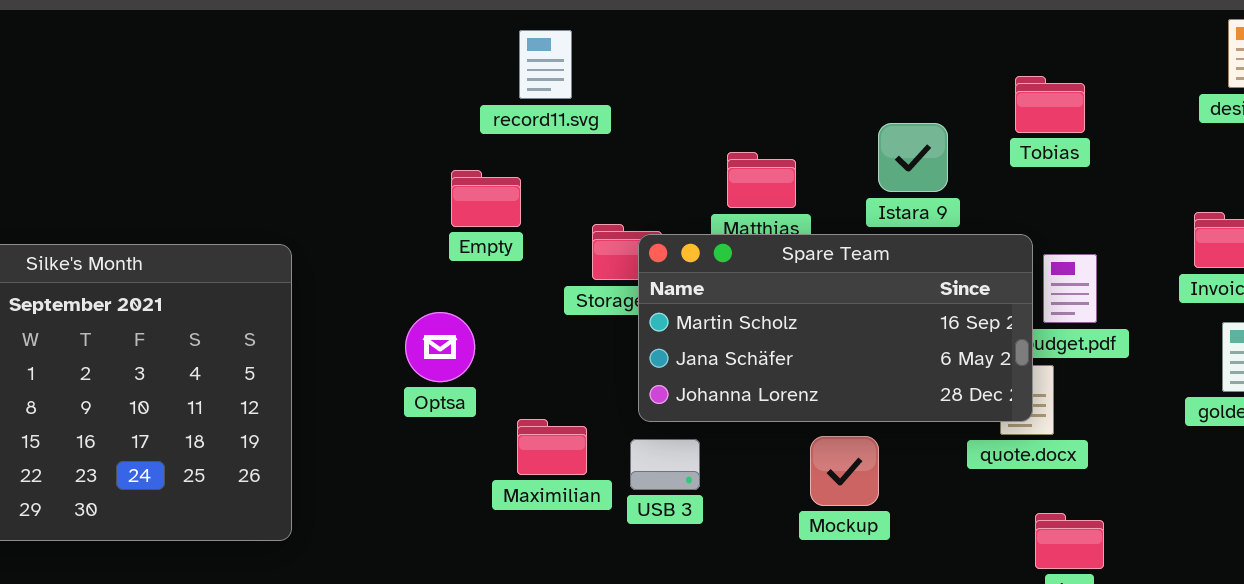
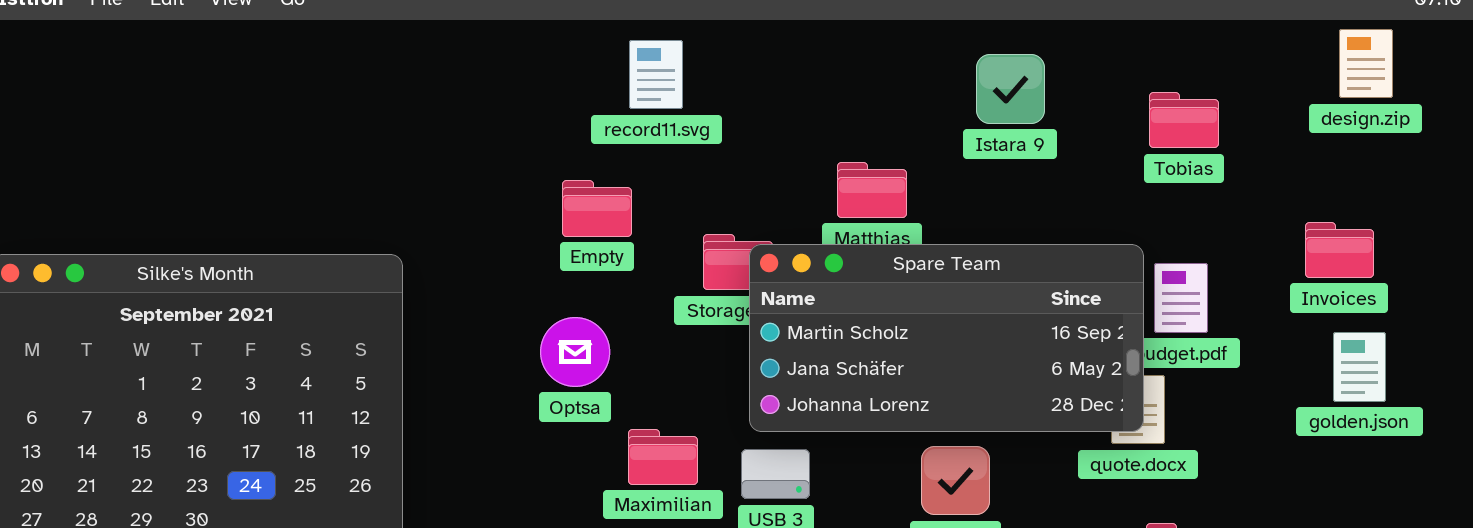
Tobias: [1015,76,1085,133] -> [1149,92,1219,148], moved
Istara 9: [878,123,948,192] -> [976,54,1045,124], moved
Optsa: [405,312,475,382] -> [540,317,610,387], moved

